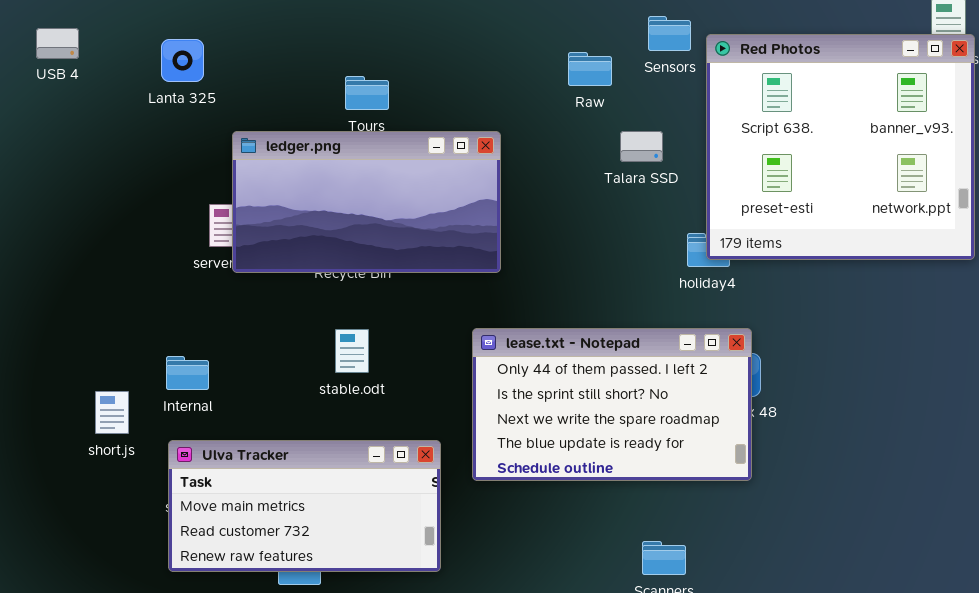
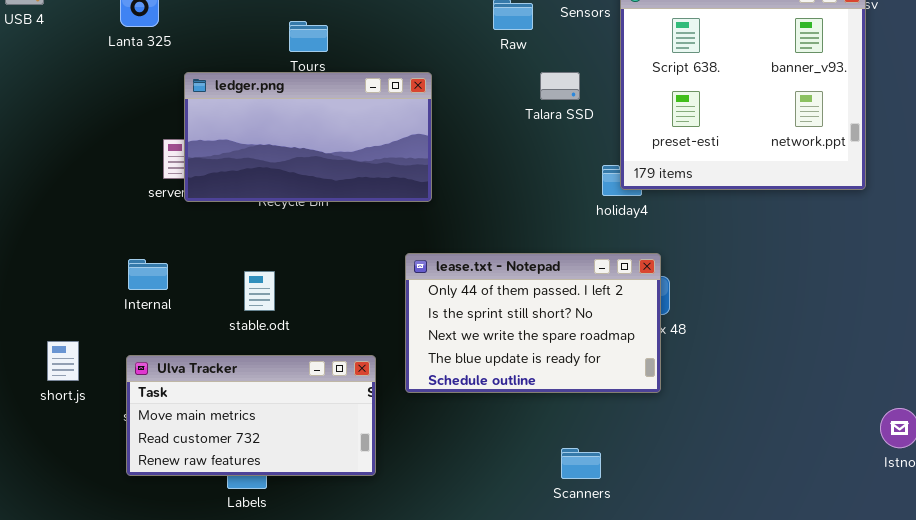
stable.odt: [335,329,369,373] -> [244,271,275,311], moved
Internal: [166,356,209,390] -> [128,259,168,290], moved
short.js: [95,391,129,434] -> [47,341,79,381], moved

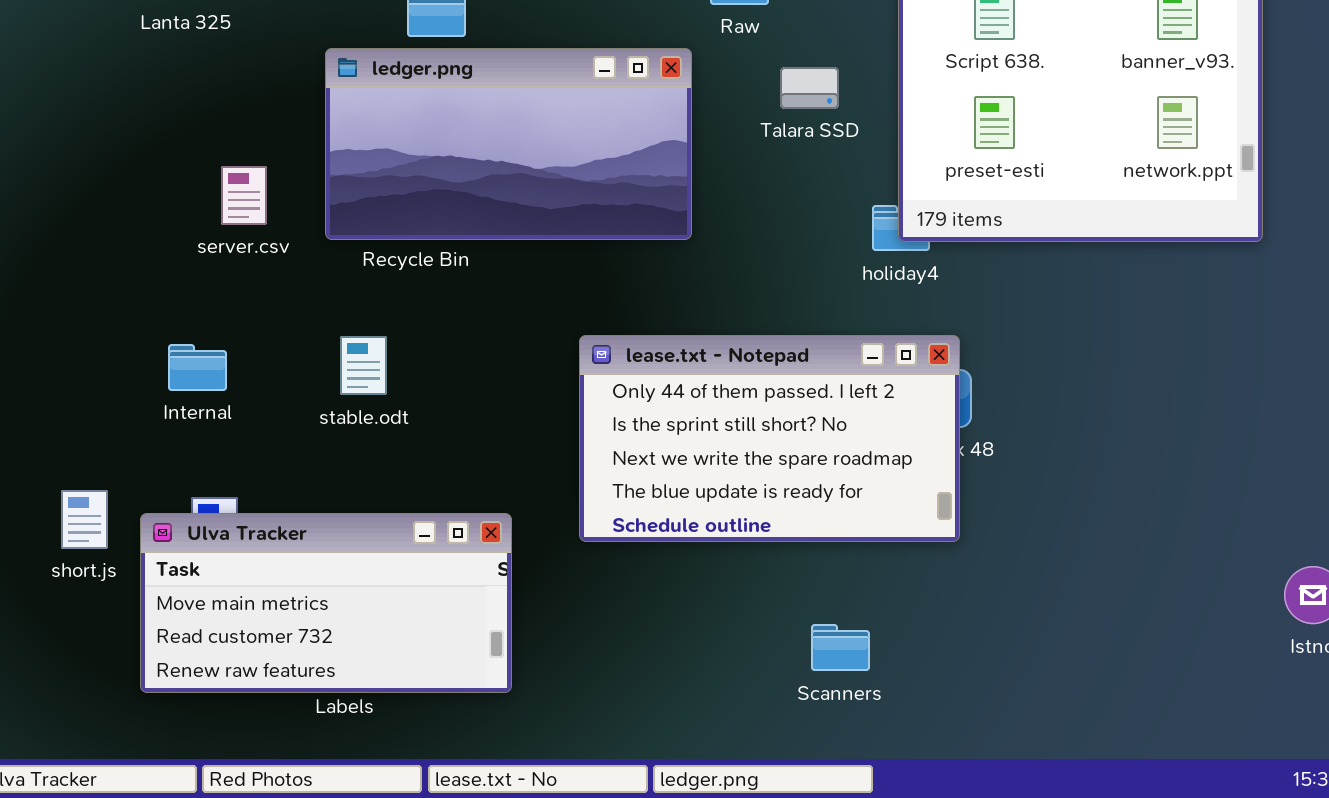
ledger.png: [184,72,432,202] -> [325,48,692,240], moved
stable.odt: [244,271,275,311] -> [340,336,387,395], moved
short.js: [47,341,79,381] -> [61,490,108,549], moved
Ulva Tracker: [126,355,376,476] -> [140,513,512,693], moved

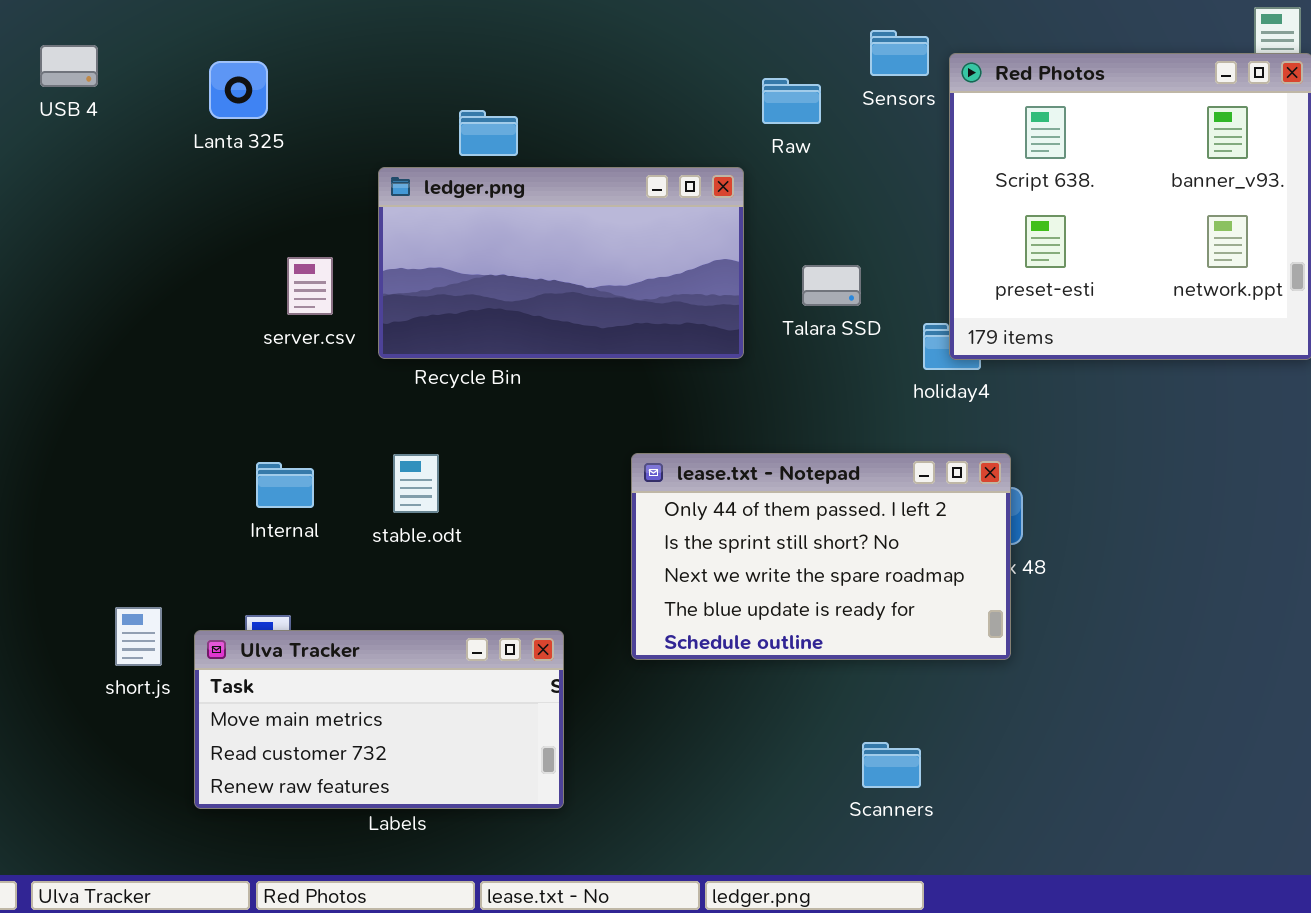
Talara SSD: [780,67,839,109] -> [802,265,861,306], moved
server.csv: [221,166,267,225] -> [287,257,333,315], moved
Internal: [168,344,227,391] -> [256,462,314,508], moved

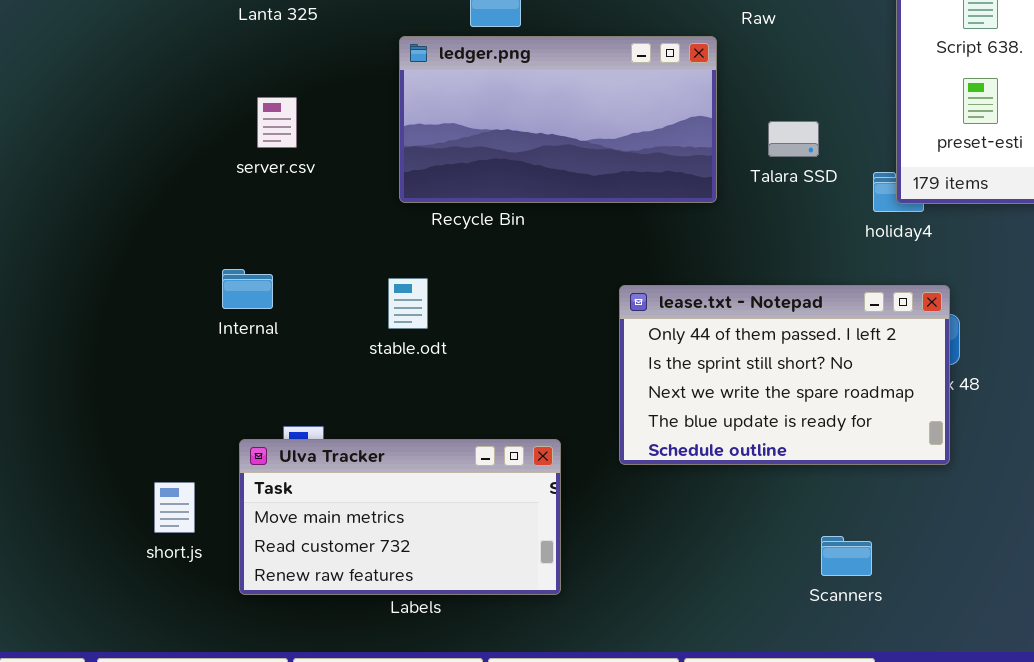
server.csv: [287,257,333,315] -> [257,97,297,148], moved
stable.odt: [393,454,439,513] -> [388,278,428,329], moved
Internal: [256,462,314,508] -> [222,269,273,309], moved
short.js: [115,607,162,666] -> [154,482,195,533], moved

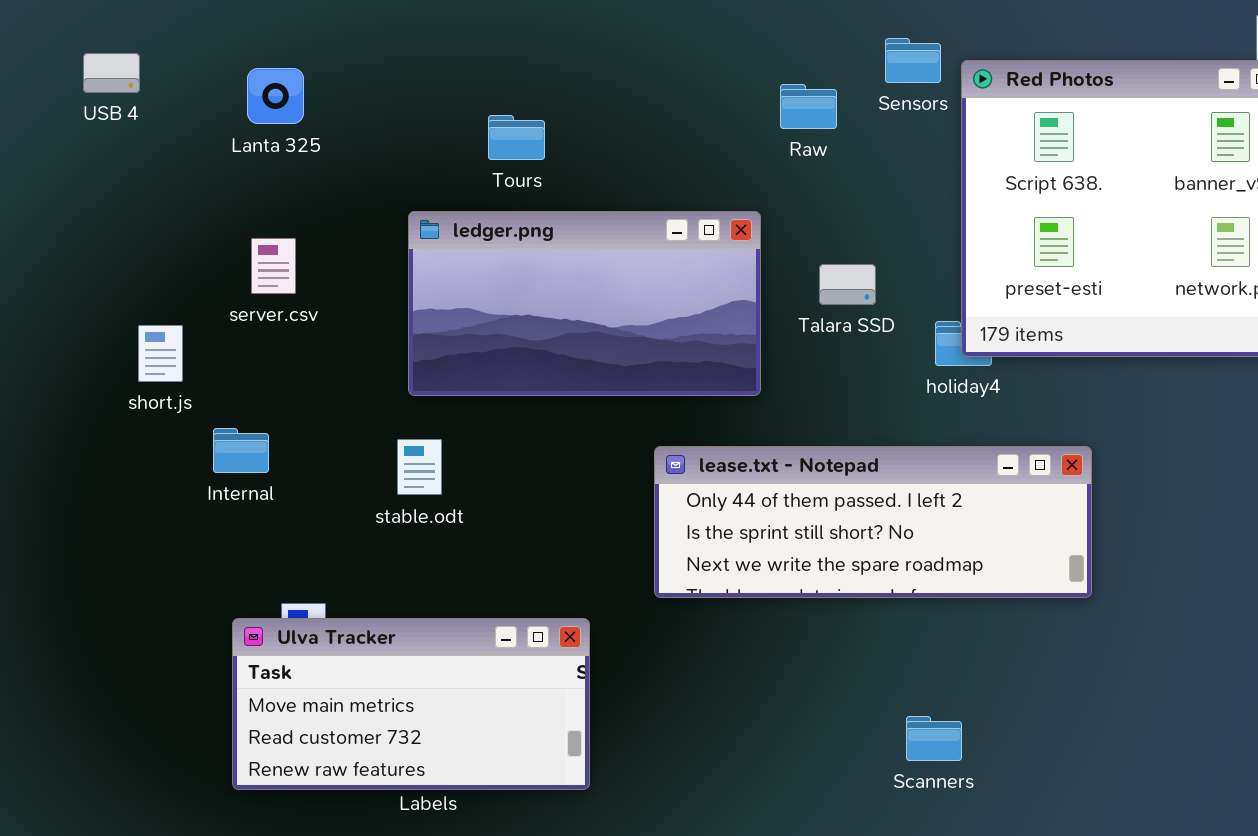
ledger.png: [399,36,717,203] -> [408,211,761,396], moved
lease.txt - Notepad: [619,285,950,465] -> [654,446,1092,598], resized
short.js: [154,482,195,533] -> [138,325,183,382], moved
Scanners: [821,536,872,576] -> [906,716,962,761], moved

